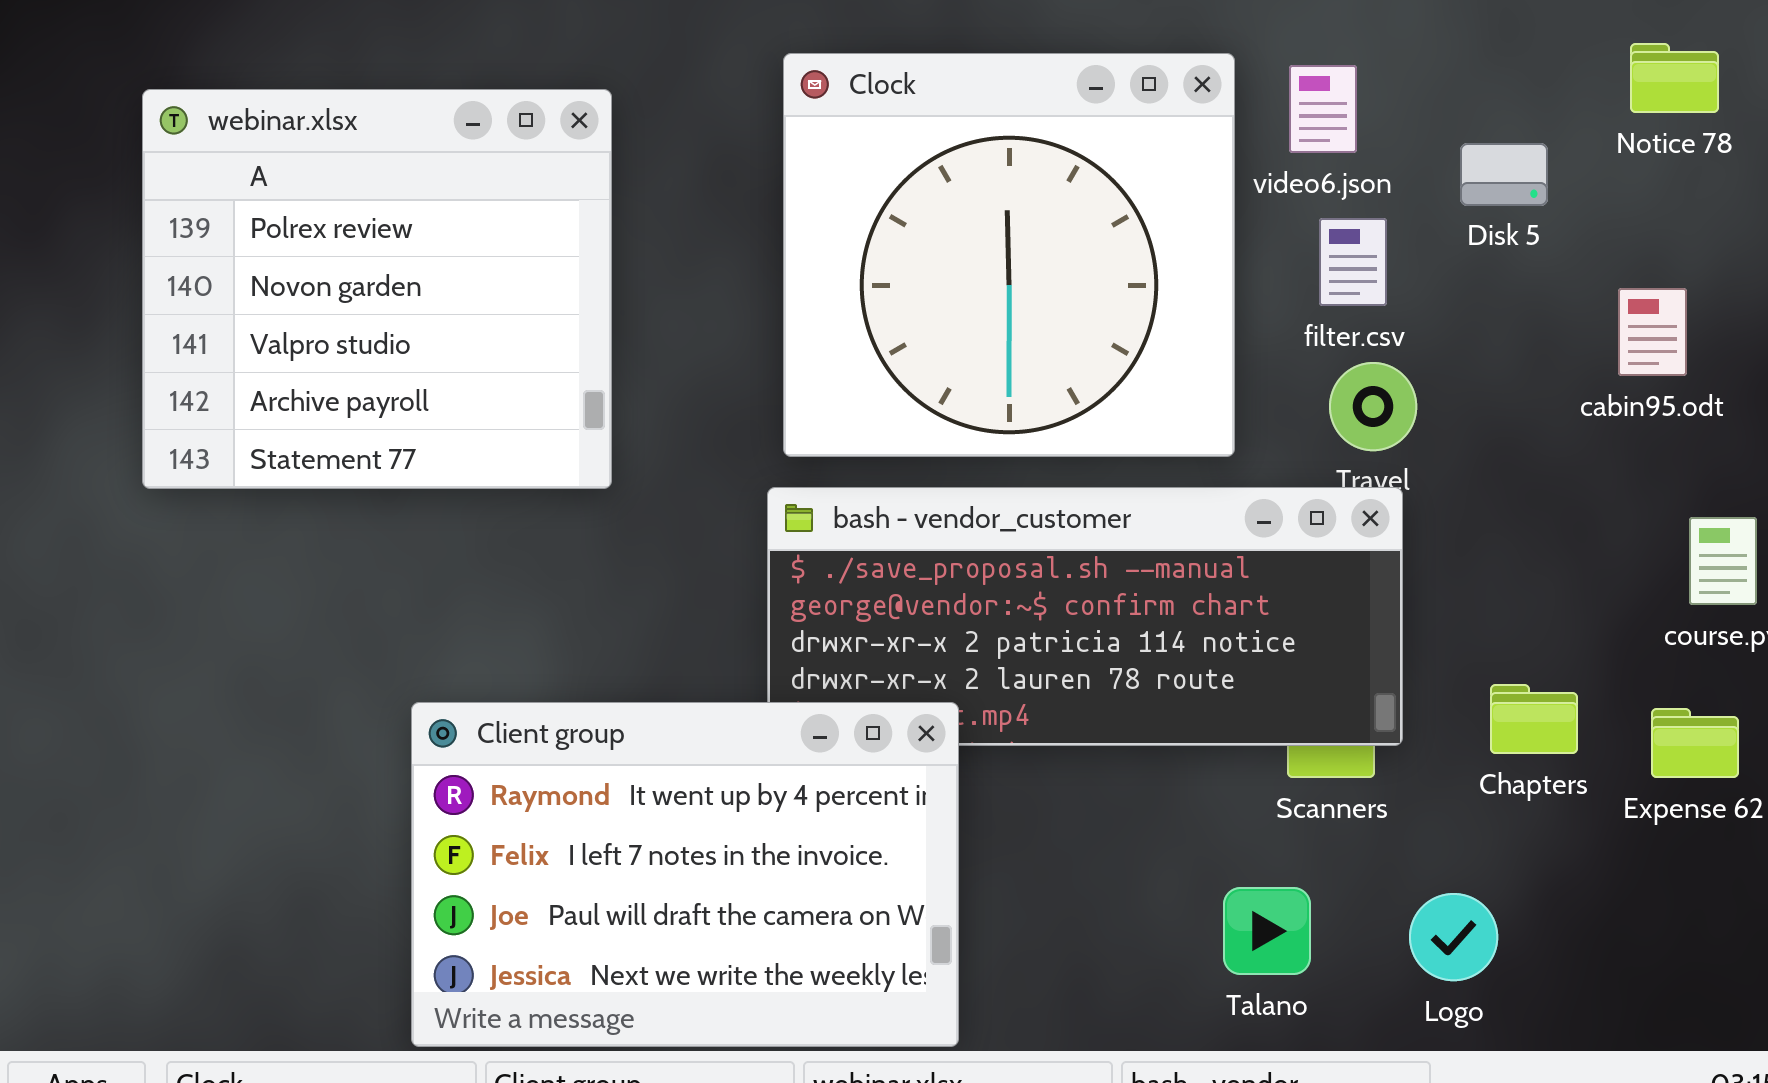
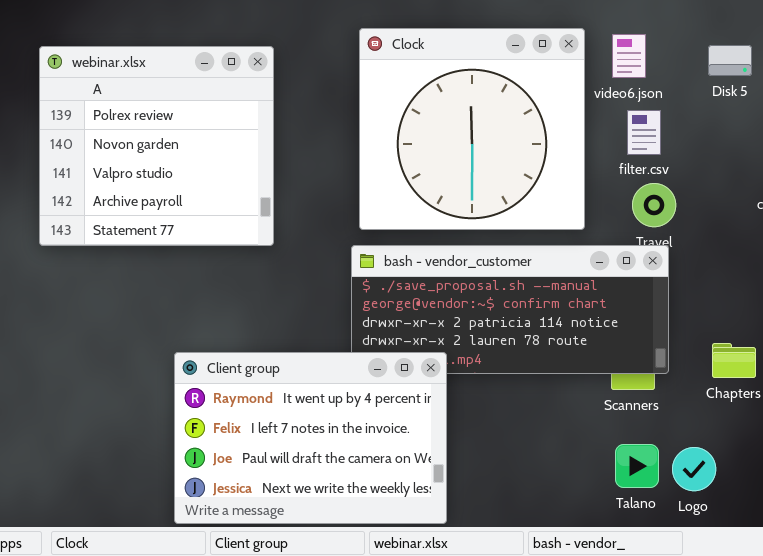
Disk 5: [1460,143,1548,206] -> [708,45,752,76], moved
Talano: [1223,887,1311,975] -> [615,444,659,488], moved

